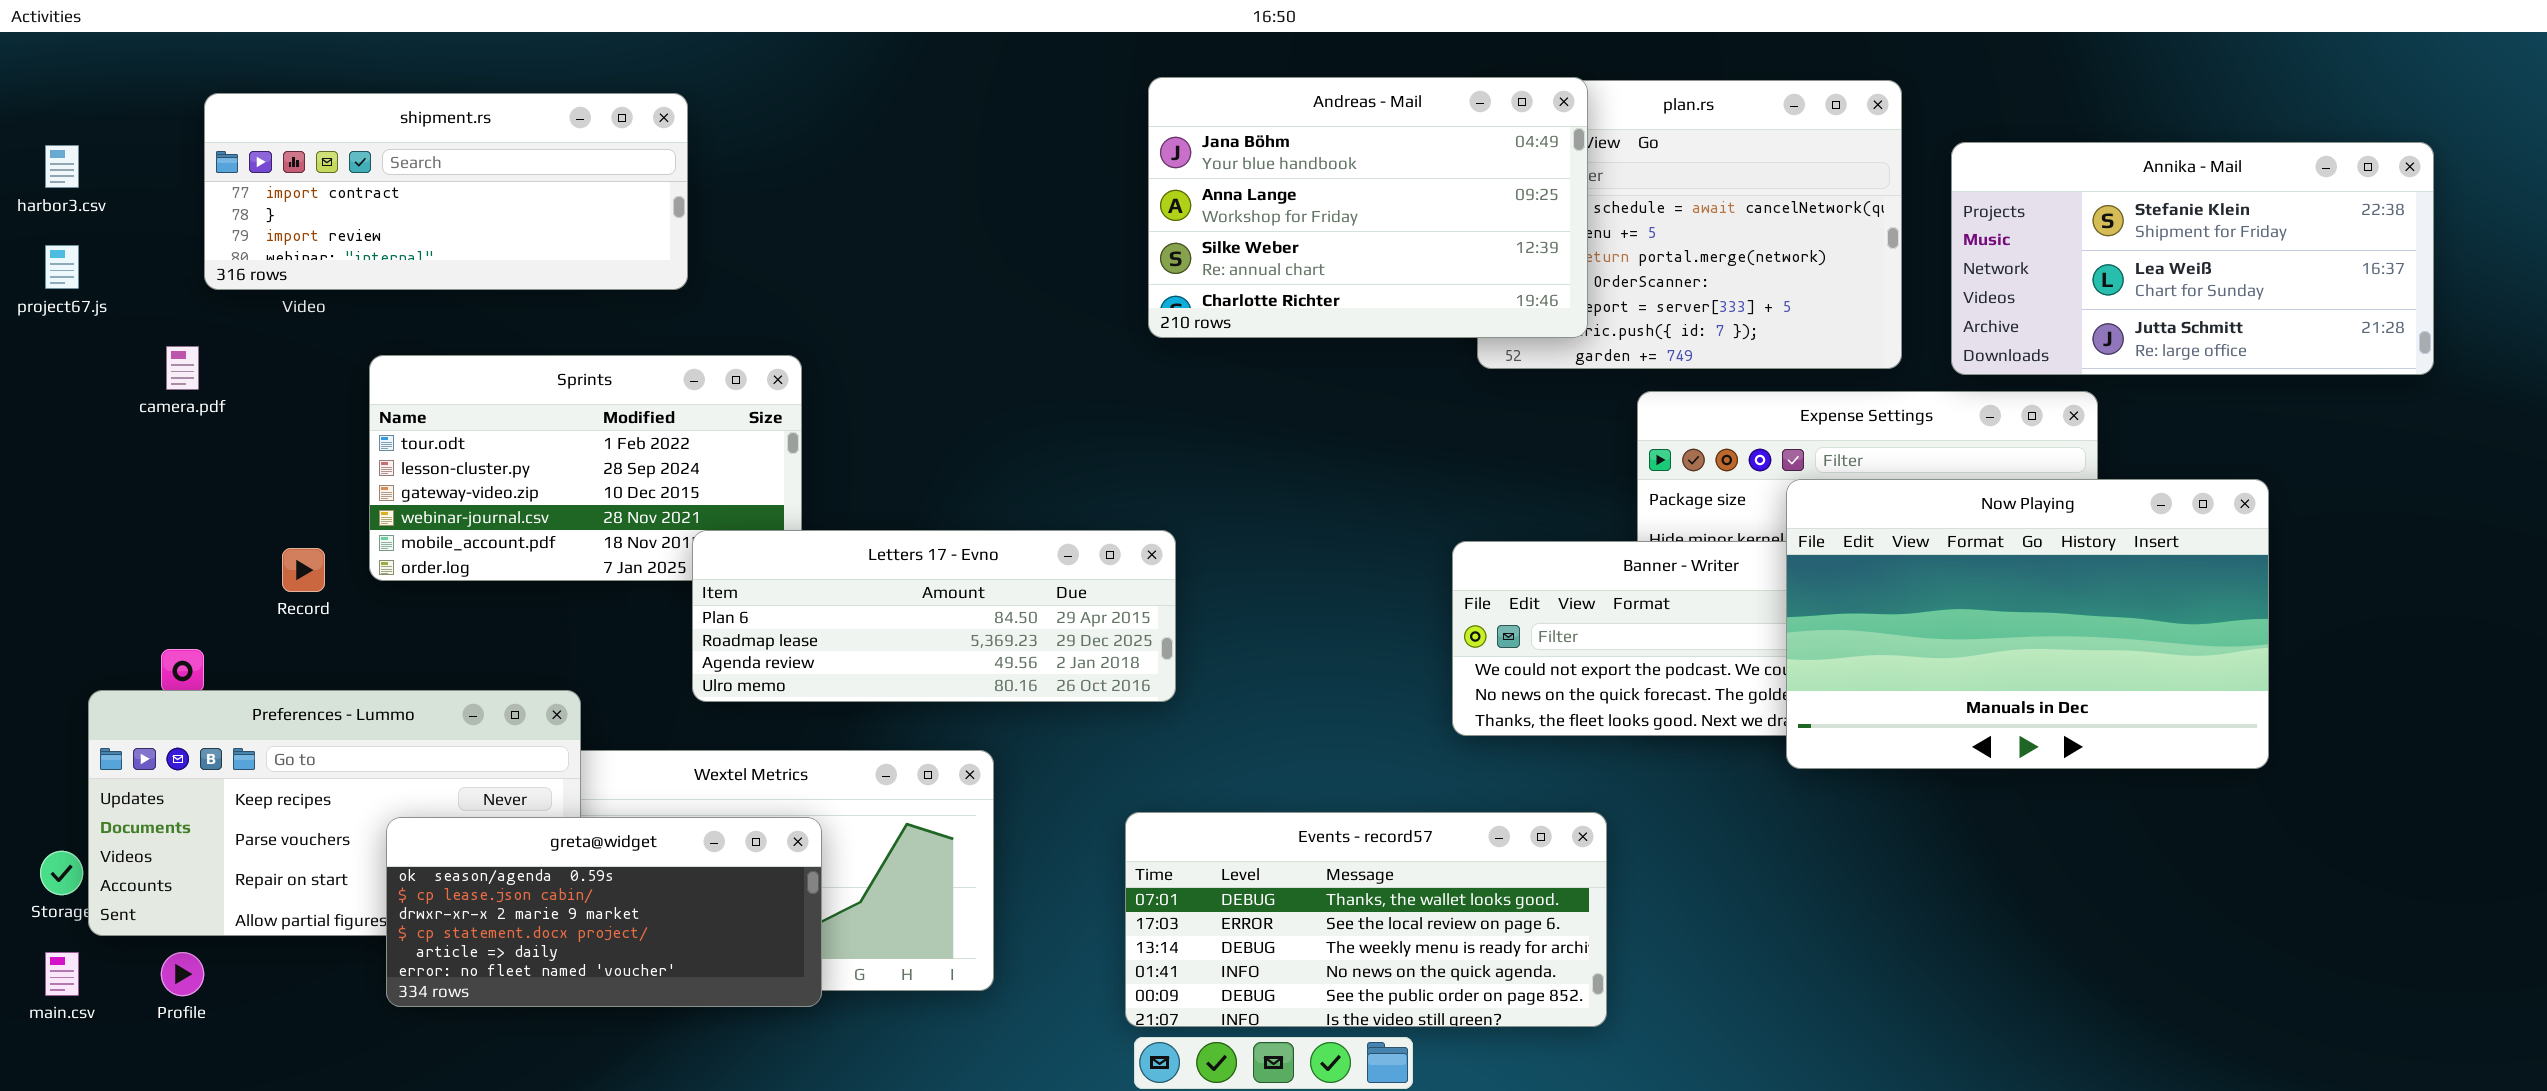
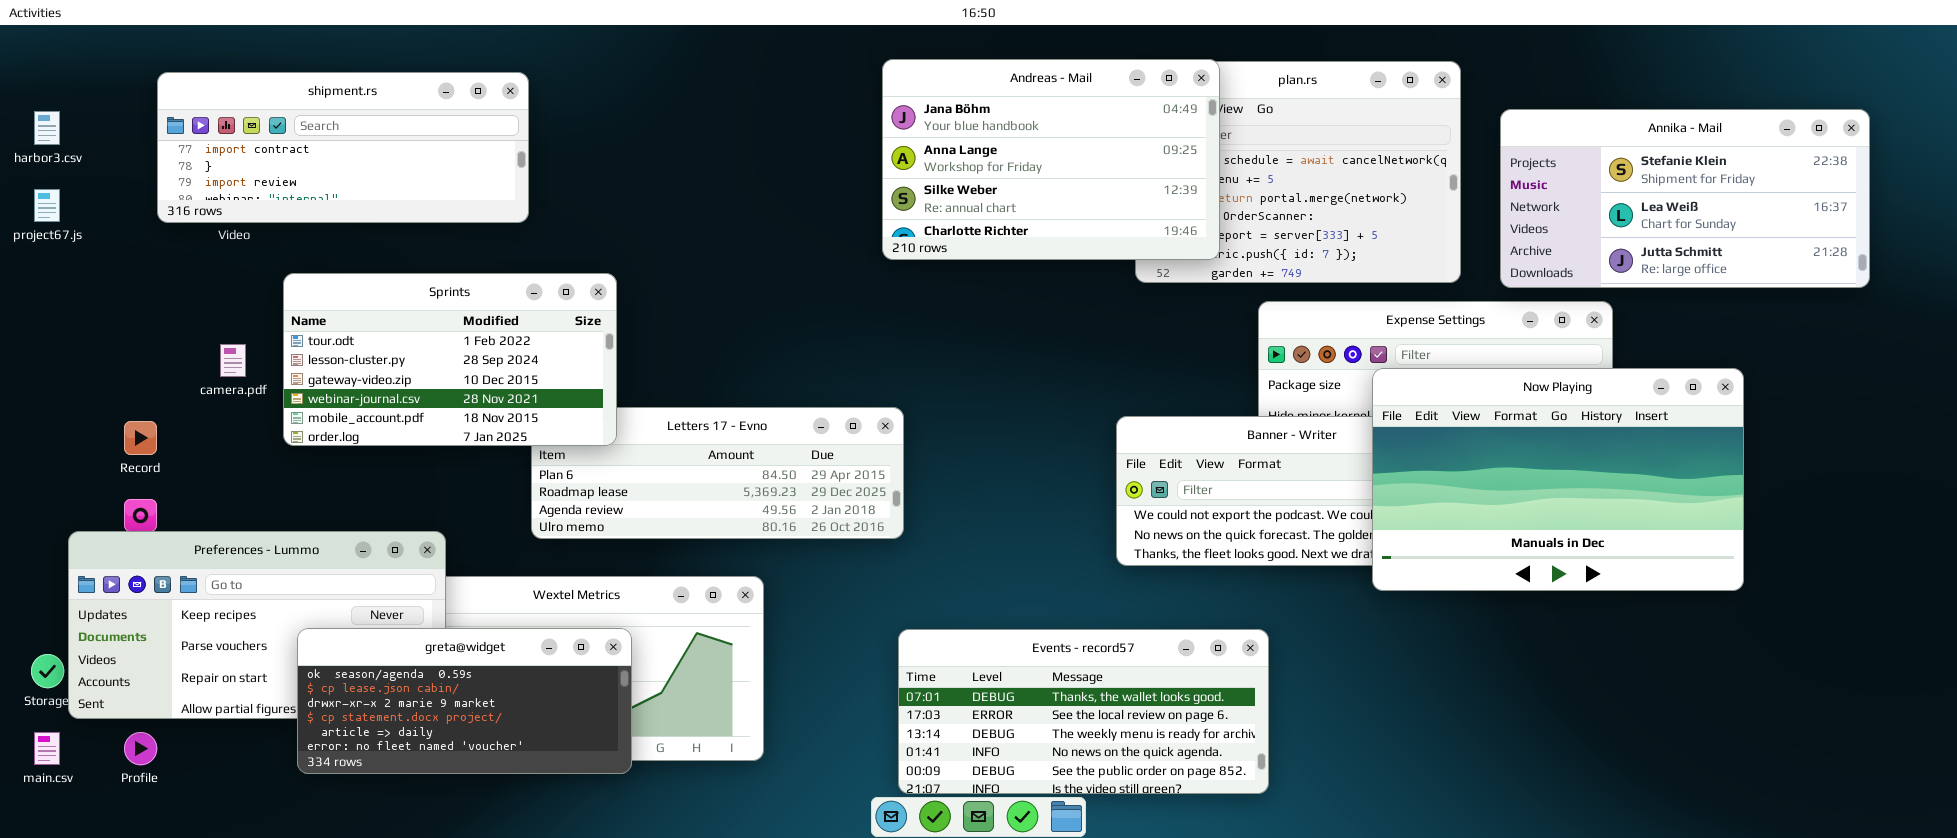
camera.pdf: [166,346,199,390] -> [220,344,246,377], moved
Sprints: [369,355,802,581] -> [283,273,617,446], raised
Record: [282,548,325,592] -> [124,421,157,455], moved
Events - record57: [1125,812,1607,1027] -> [898,629,1269,794], moved

